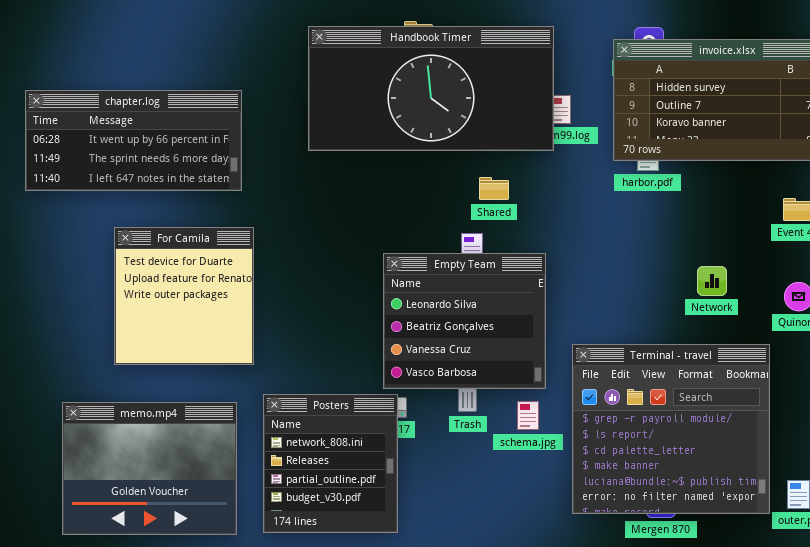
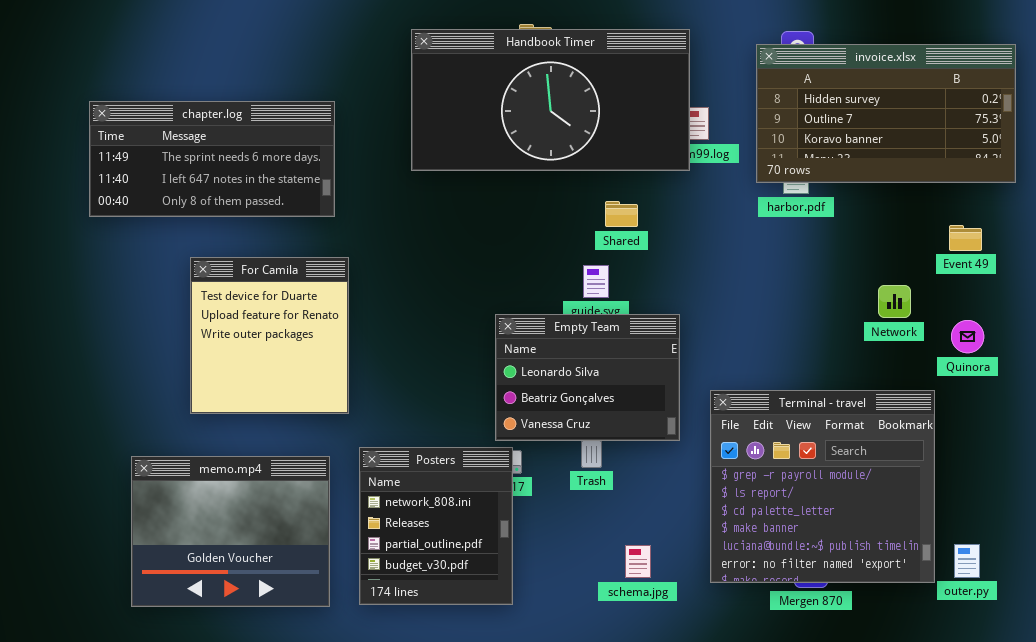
chapter.log: [25,90,242,191] -> [89,101,335,217], scrolled down 1 row
Empty Team: [383,253,546,389] -> [495,314,680,441], resized
Network: [697,266,727,296] -> [878,285,911,318], moved
schema.jpg: [517,401,539,430] -> [625,545,651,578], moved

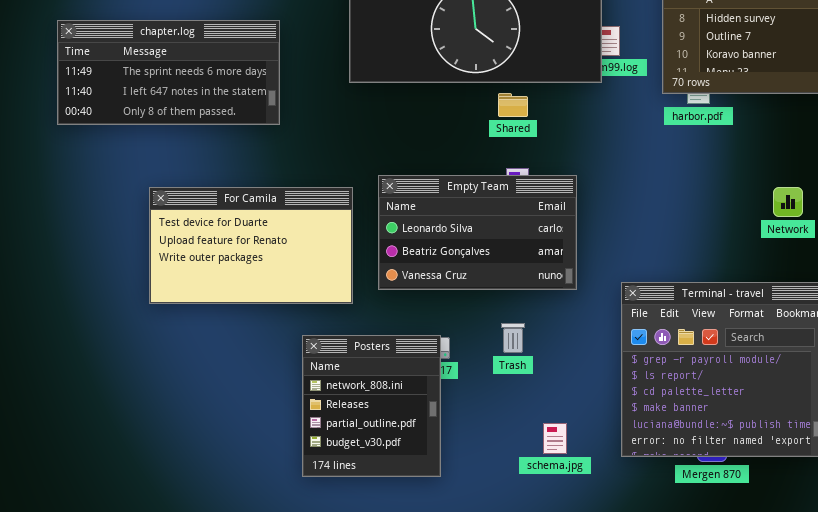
Shared: [605,201,638,227] -> [498,93,528,117], moved
For Camila: [190,257,349,414] -> [149,187,353,304], resized
Empty Team: [495,314,680,441] -> [378,175,577,290], moved, resized
memo.mp4: [131,456,330,607] -> none, closed

